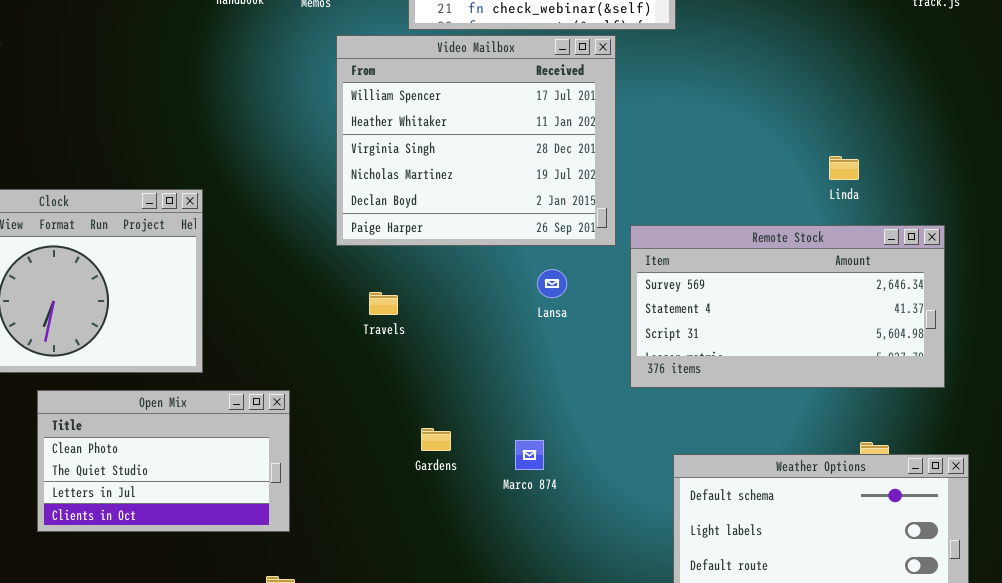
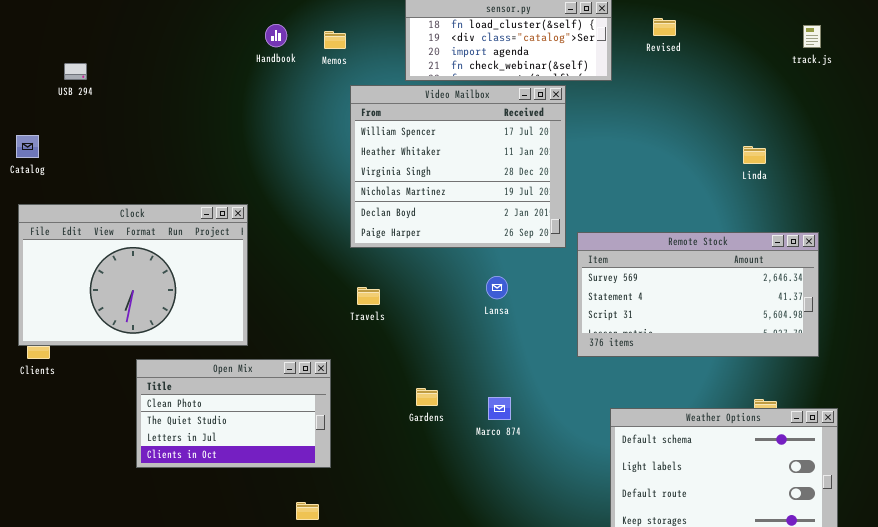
Linda: [829,156,859,180] -> [743,146,766,164], moved
Lansa: [537,269,567,298] -> [486,276,508,299], moved
Travels: [369,292,398,315] -> [357,287,380,305], moved
Open Mix: [37,390,290,532] -> [136,359,331,468], moved

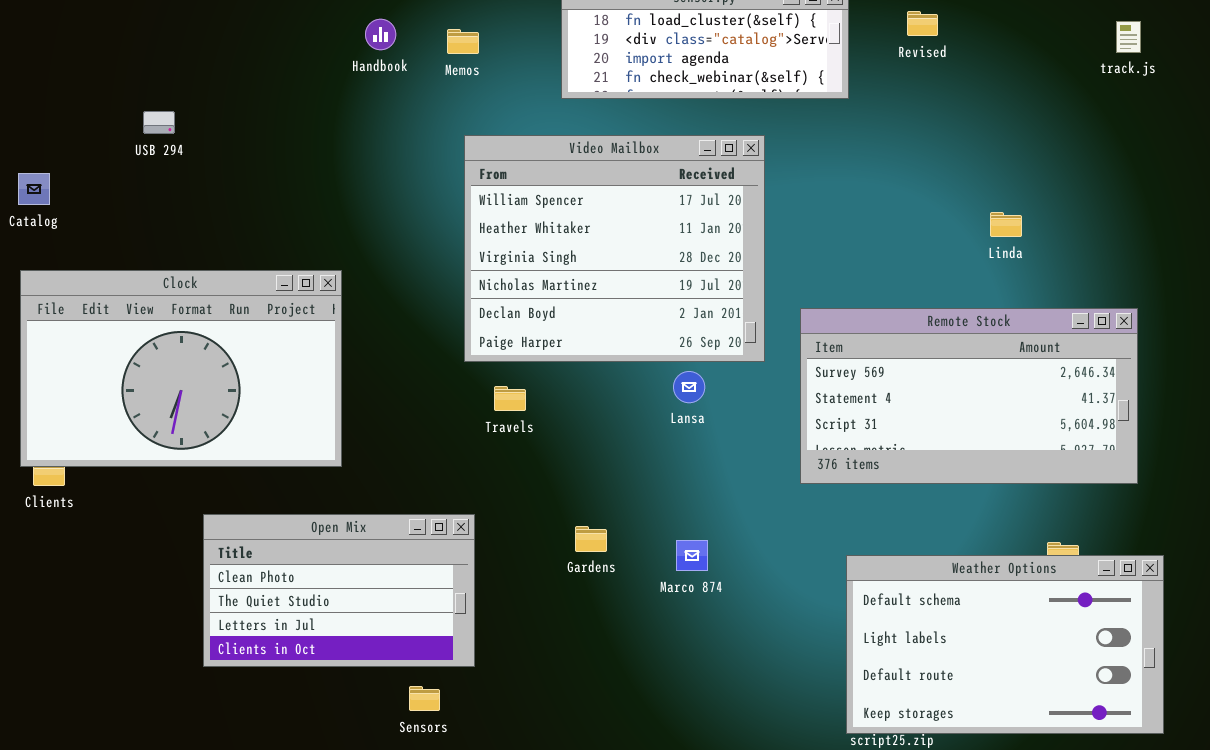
USB 294: [64,63,87,80] -> [143,111,175,134], moved
Video Mailbox: [350,85,566,248] -> [464,135,765,362], moved
Linda: [743,146,766,164] -> [990,212,1022,237], moved
Open Mix: [136,359,331,468] -> [203,514,475,667], moved

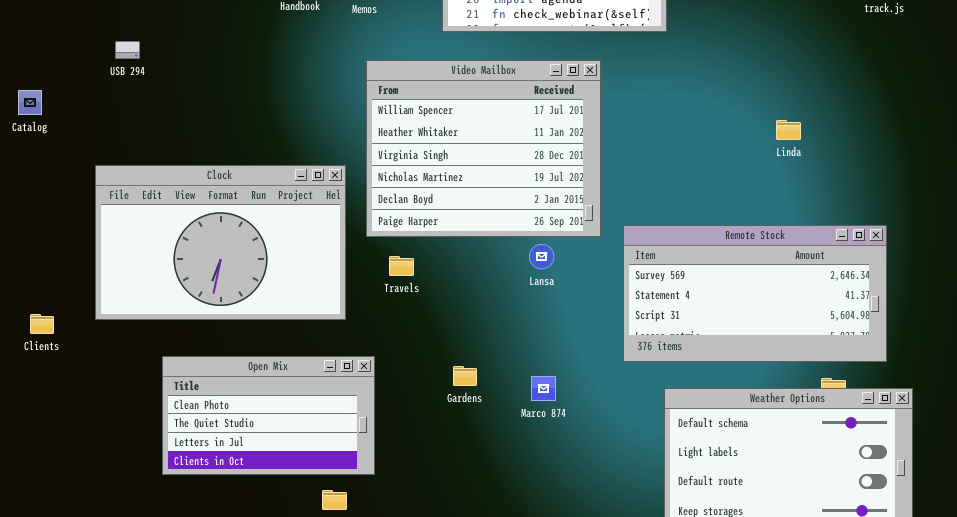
Clock: [20,270,342,467] -> [95,165,346,320], moved
Remote Stock: [800,308,1138,484] -> [623,225,887,362], moved

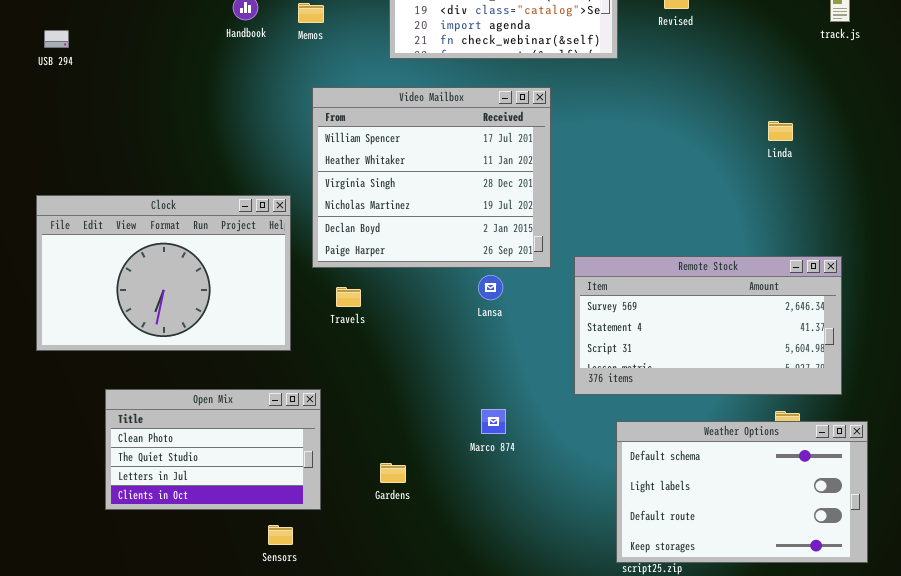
USB 294: [115,41,140,59] -> [44,30,69,48], moved
Linda: [776,120,801,140] -> [768,121,793,141], moved
Gardens: [453,366,477,386] -> [380,463,406,483], moved

